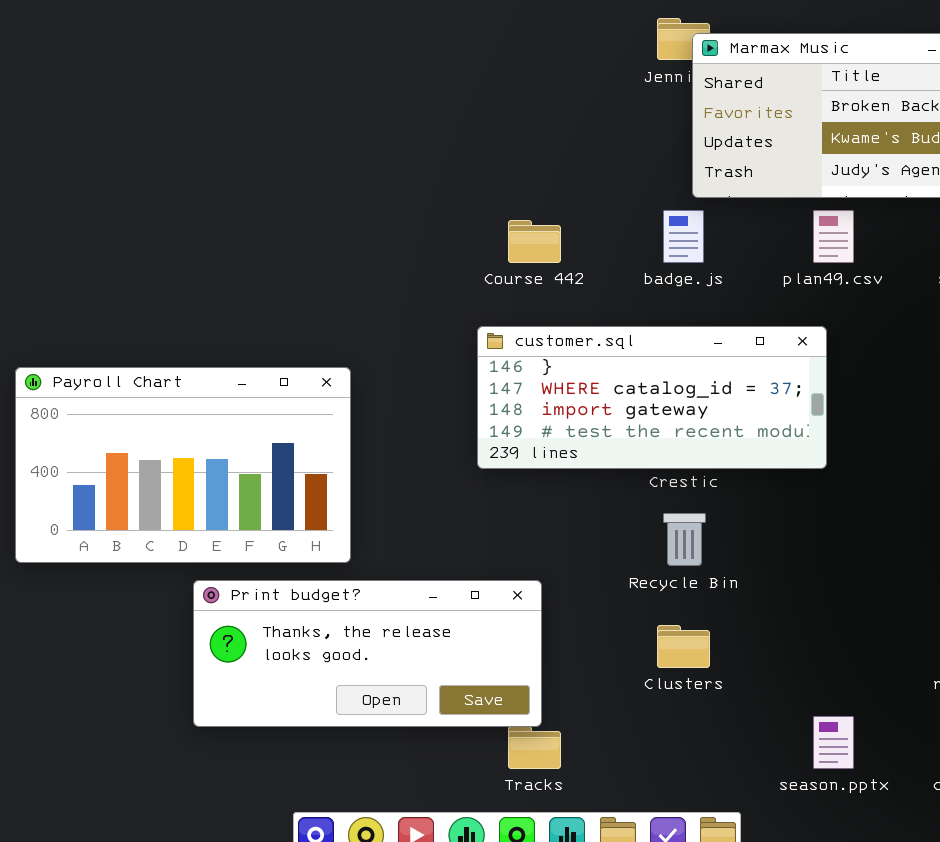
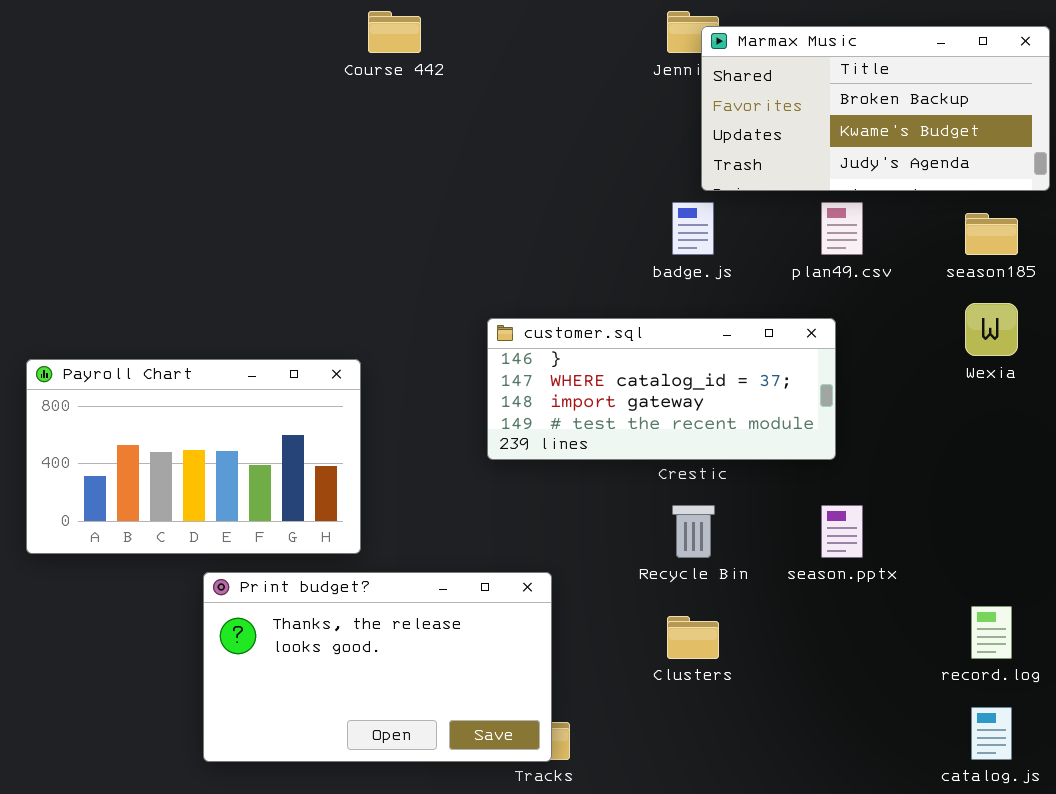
Course 442: [508,220,561,263] -> [368,11,421,53], moved
Print budget?: [193,580,542,727] -> [203,572,552,762], resized
season.pptx: [813,716,854,769] -> [821,505,863,558], moved

